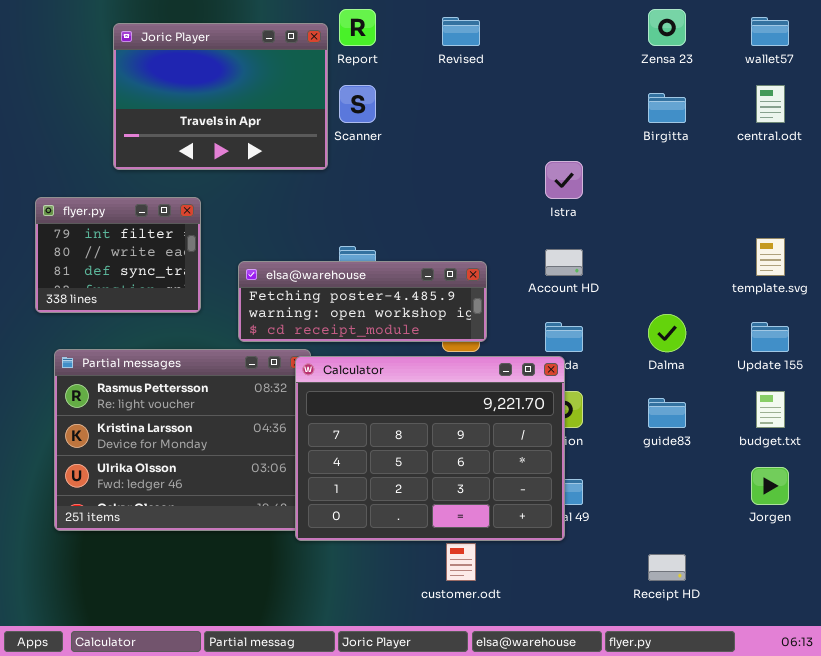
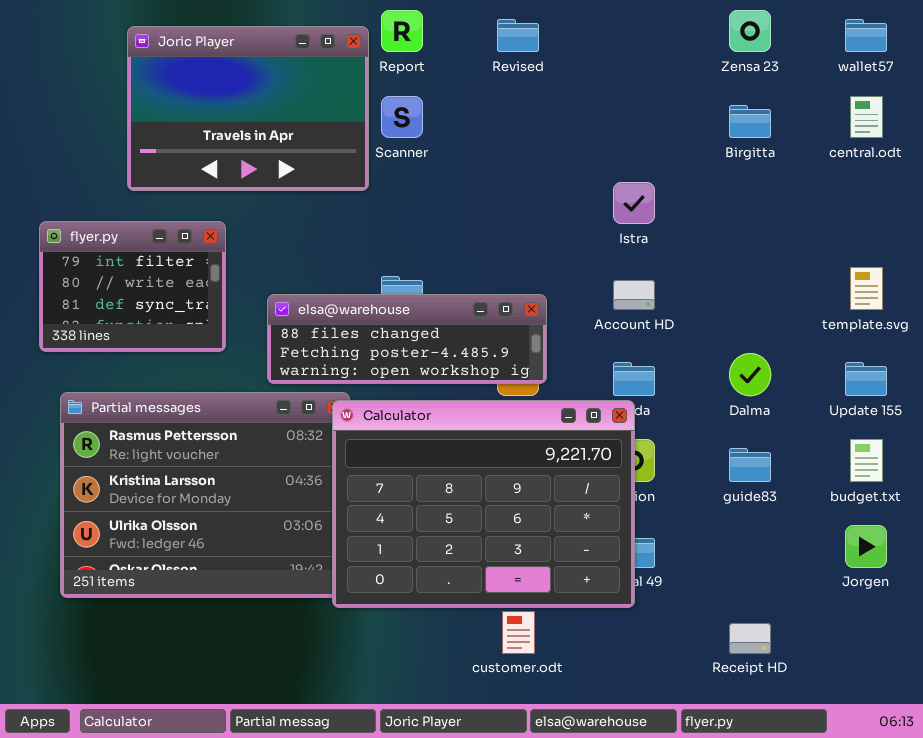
elsa@warehouse: [238,261,487,342] -> [267,294,547,384], scrolled up 1 row

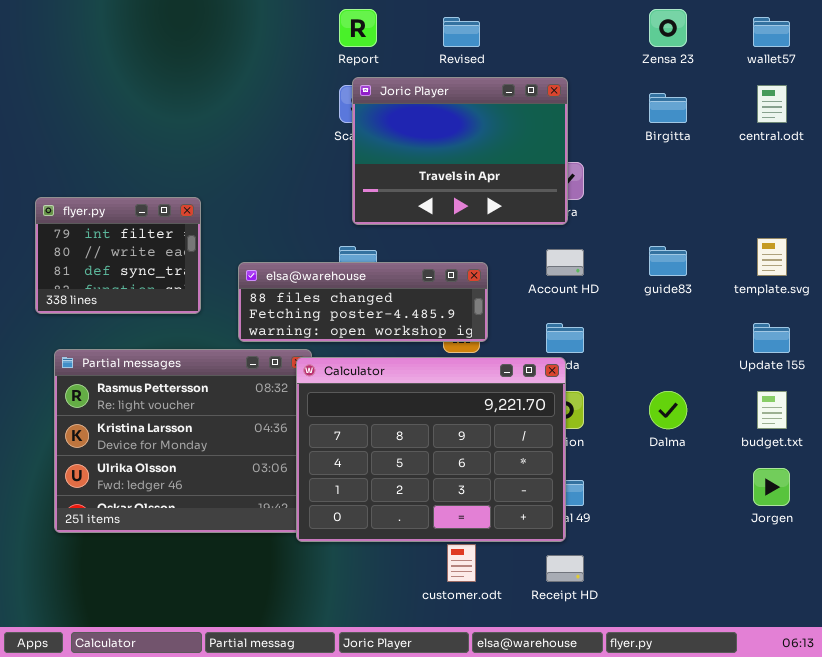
Joric Player: [127,26,369,191] -> [352,77,568,225], moved
Dalma: [729,353,771,396] -> [649,391,687,429], moved
guide83: [729,448,771,482] -> [649,246,687,276], moved
Receipt HD: [729,623,771,654] -> [546,555,584,582], moved

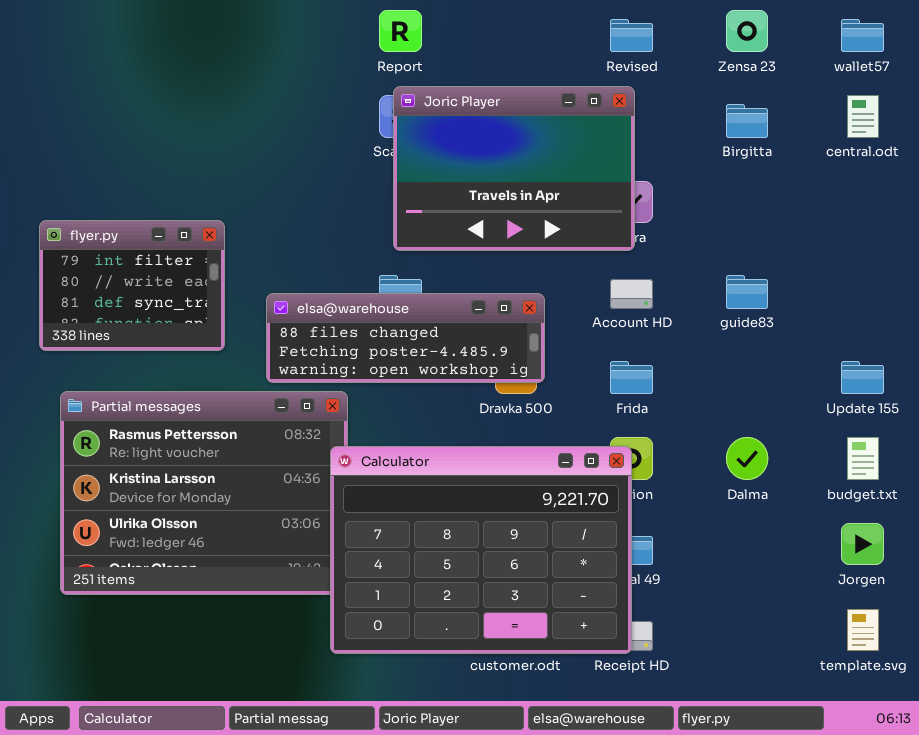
Revised: [443,17,480,47] -> [610,19,653,52], moved
template.svg: [757,238,787,276] -> [847,609,879,651], moved
Calculator: [296,357,566,542] -> [330,446,632,654], moved

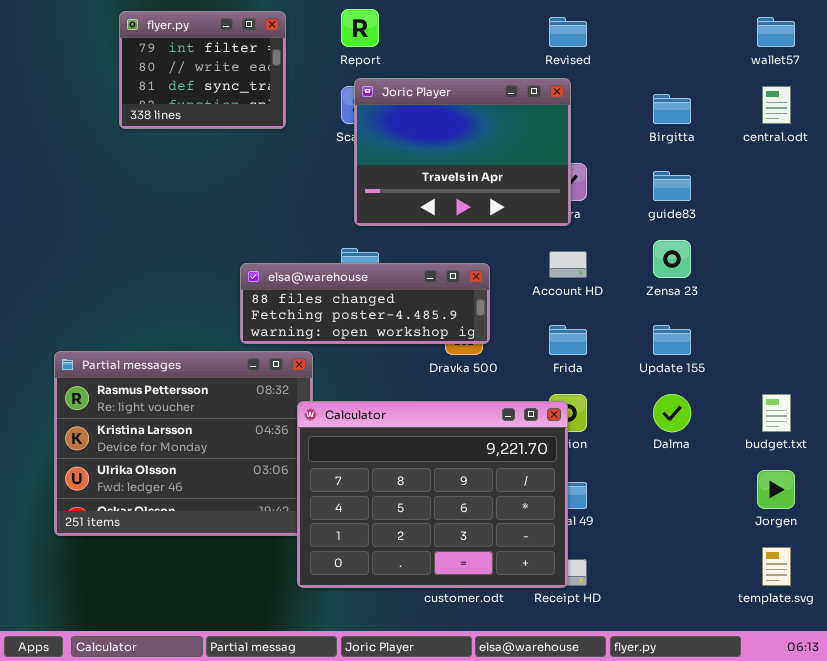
Zensa 23: [726,10,768,52] -> [653,240,691,278], moved
flyer.py: [39,220,225,351] -> [119,11,286,129], moved
guide83: [726,275,768,309] -> [653,171,691,201], moved
Update 155: [841,361,884,394] -> [653,325,691,355], moved

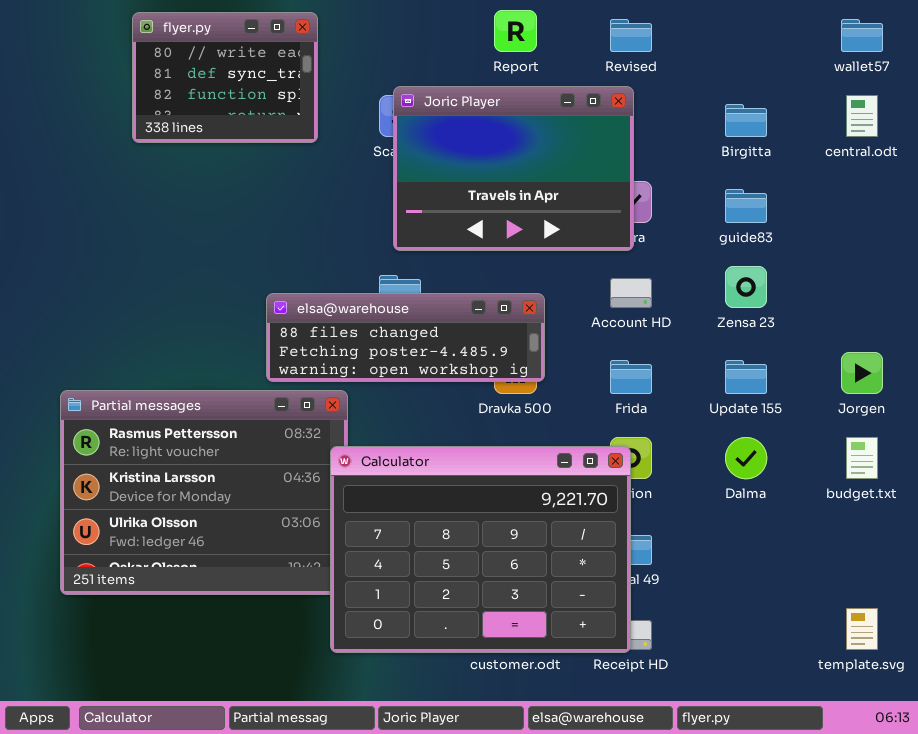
Report: [341,9,379,47] -> [494,10,537,52], moved
flyer.py: [119,11,286,129] -> [132,12,318,143], scrolled down 1 row
Jorgen: [757,470,795,509] -> [841,352,883,394], moved

